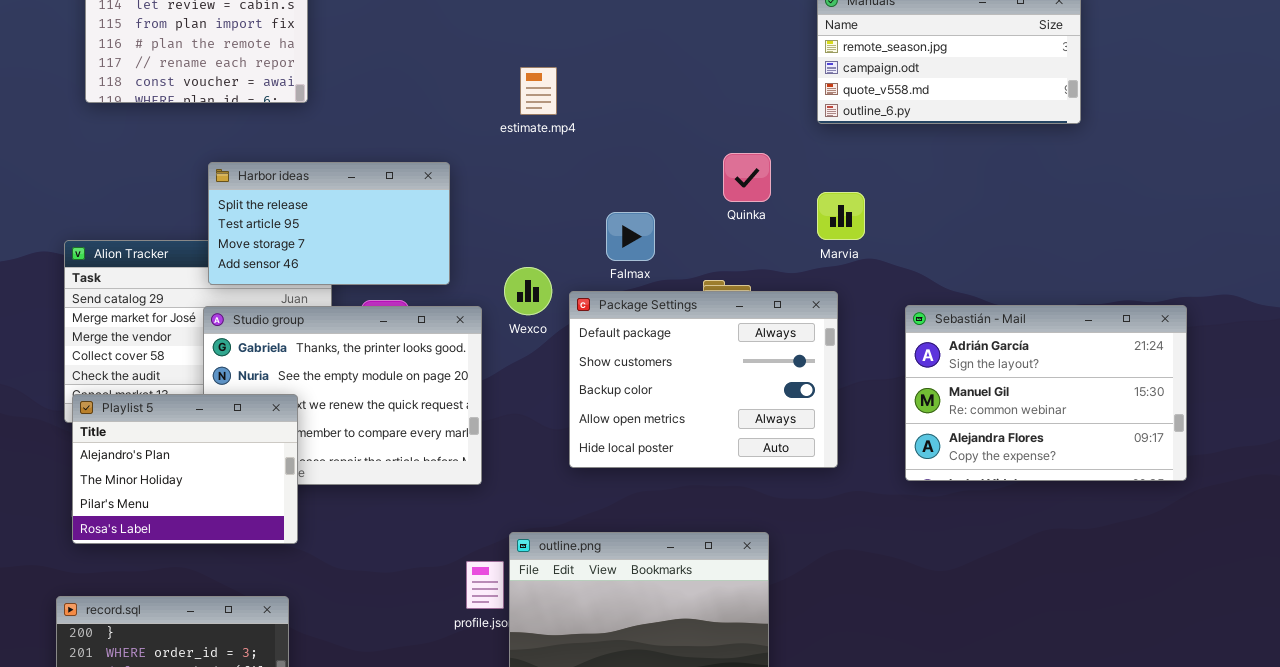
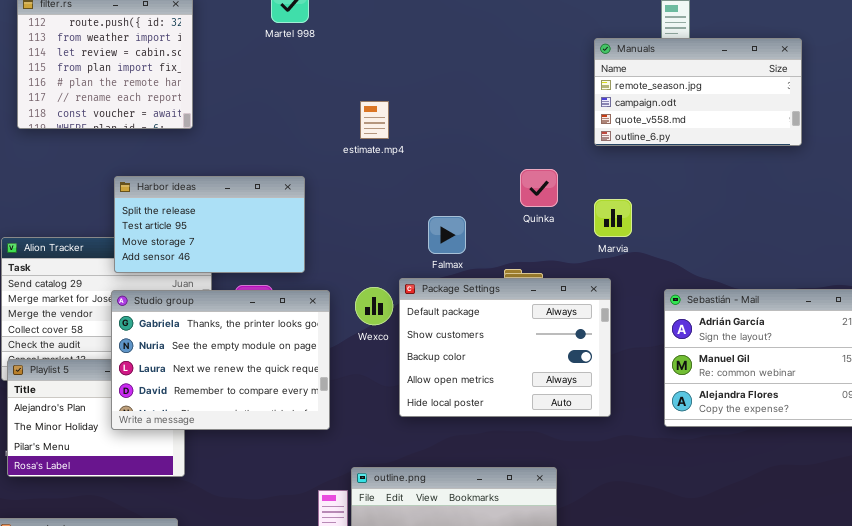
Wexco: [504,267,552,315] -> [355,287,393,325], moved
Studio group: [203,306,482,485] -> [111,290,330,430], raised

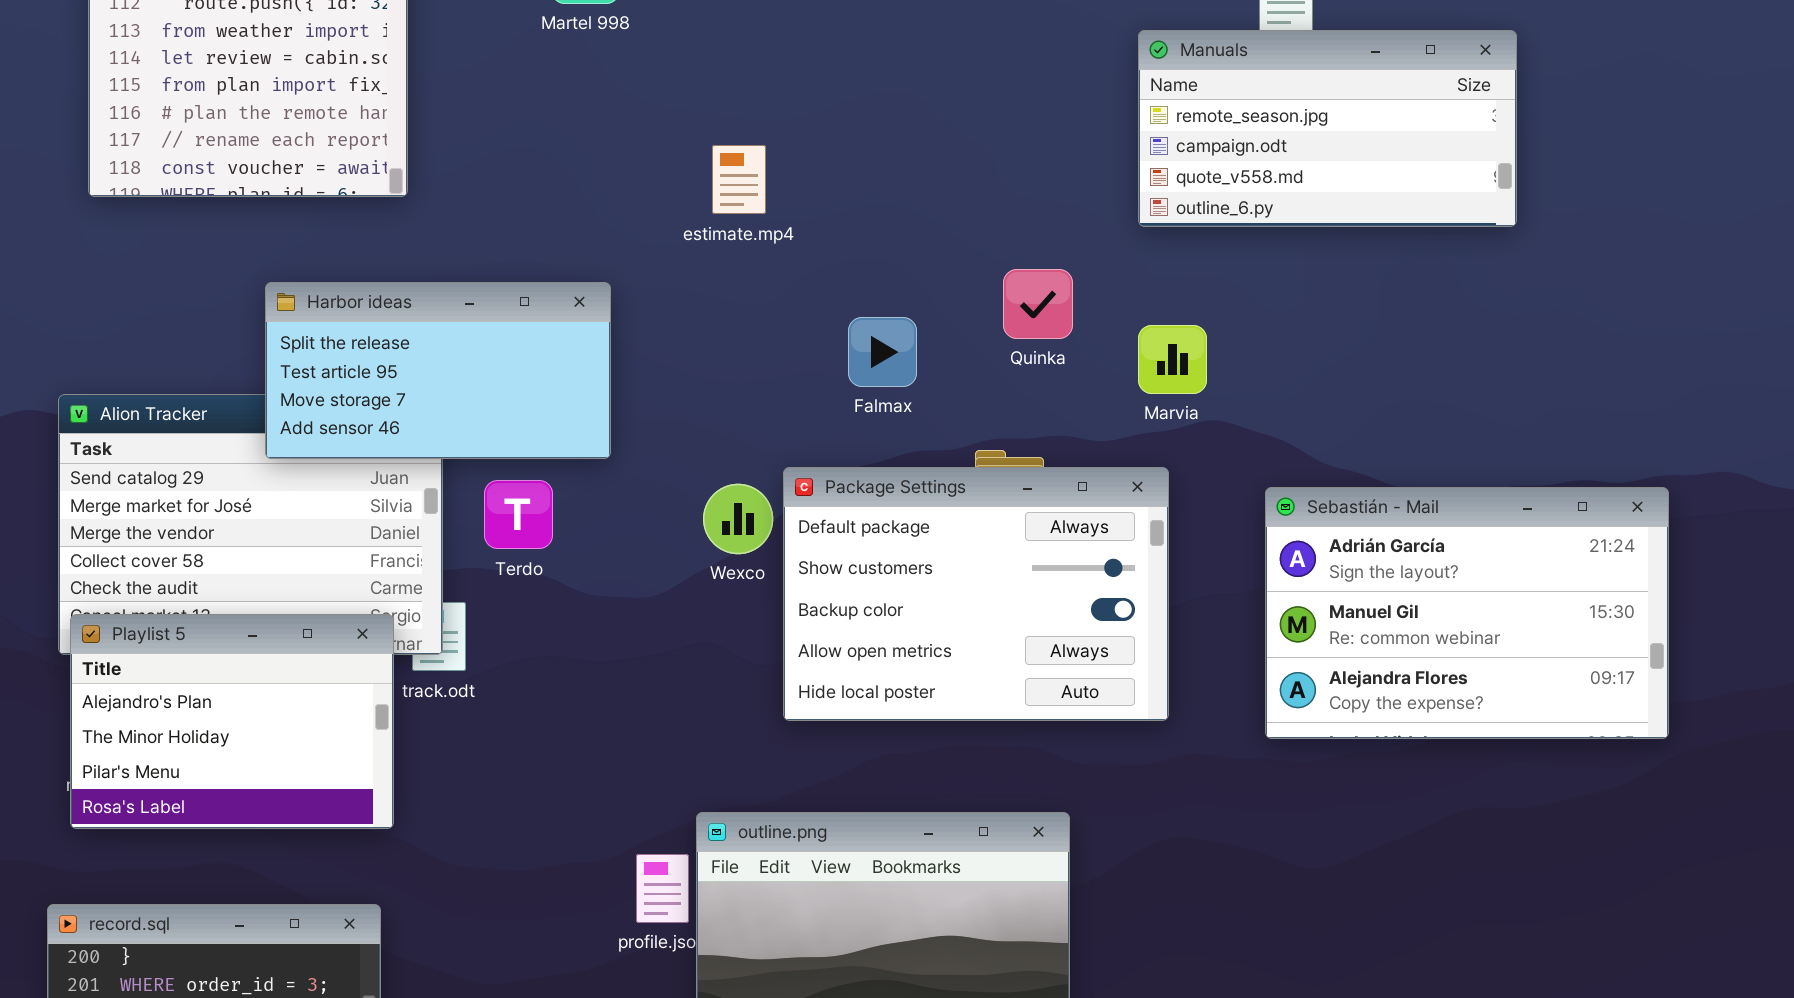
Falmax: [428,216,466,254] -> [848,317,917,387], moved
Studio group: [111,290,330,430] -> none, closed

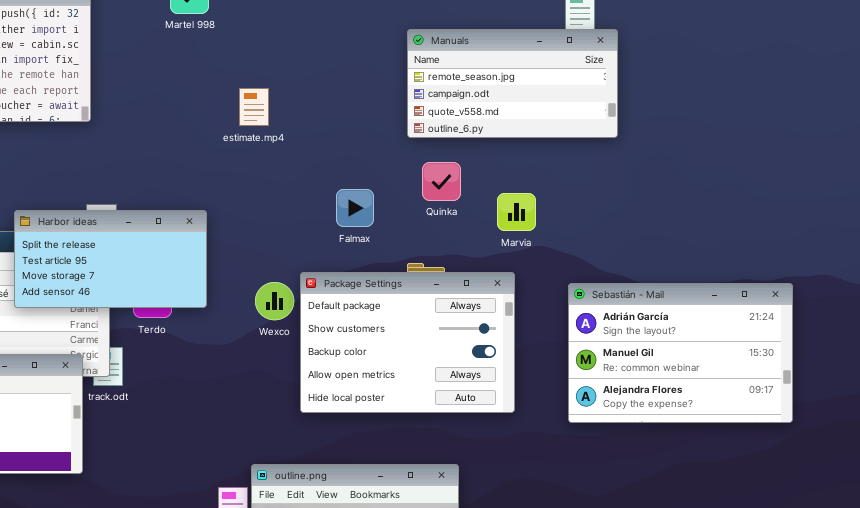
Manuals: [1138,30,1517,227] -> [407,29,618,138], moved
estimate.mp4: [712,145,766,214] -> [239,88,269,126], moved
Harbor ideas: [265,282,611,459] -> [14,210,207,308], moved

